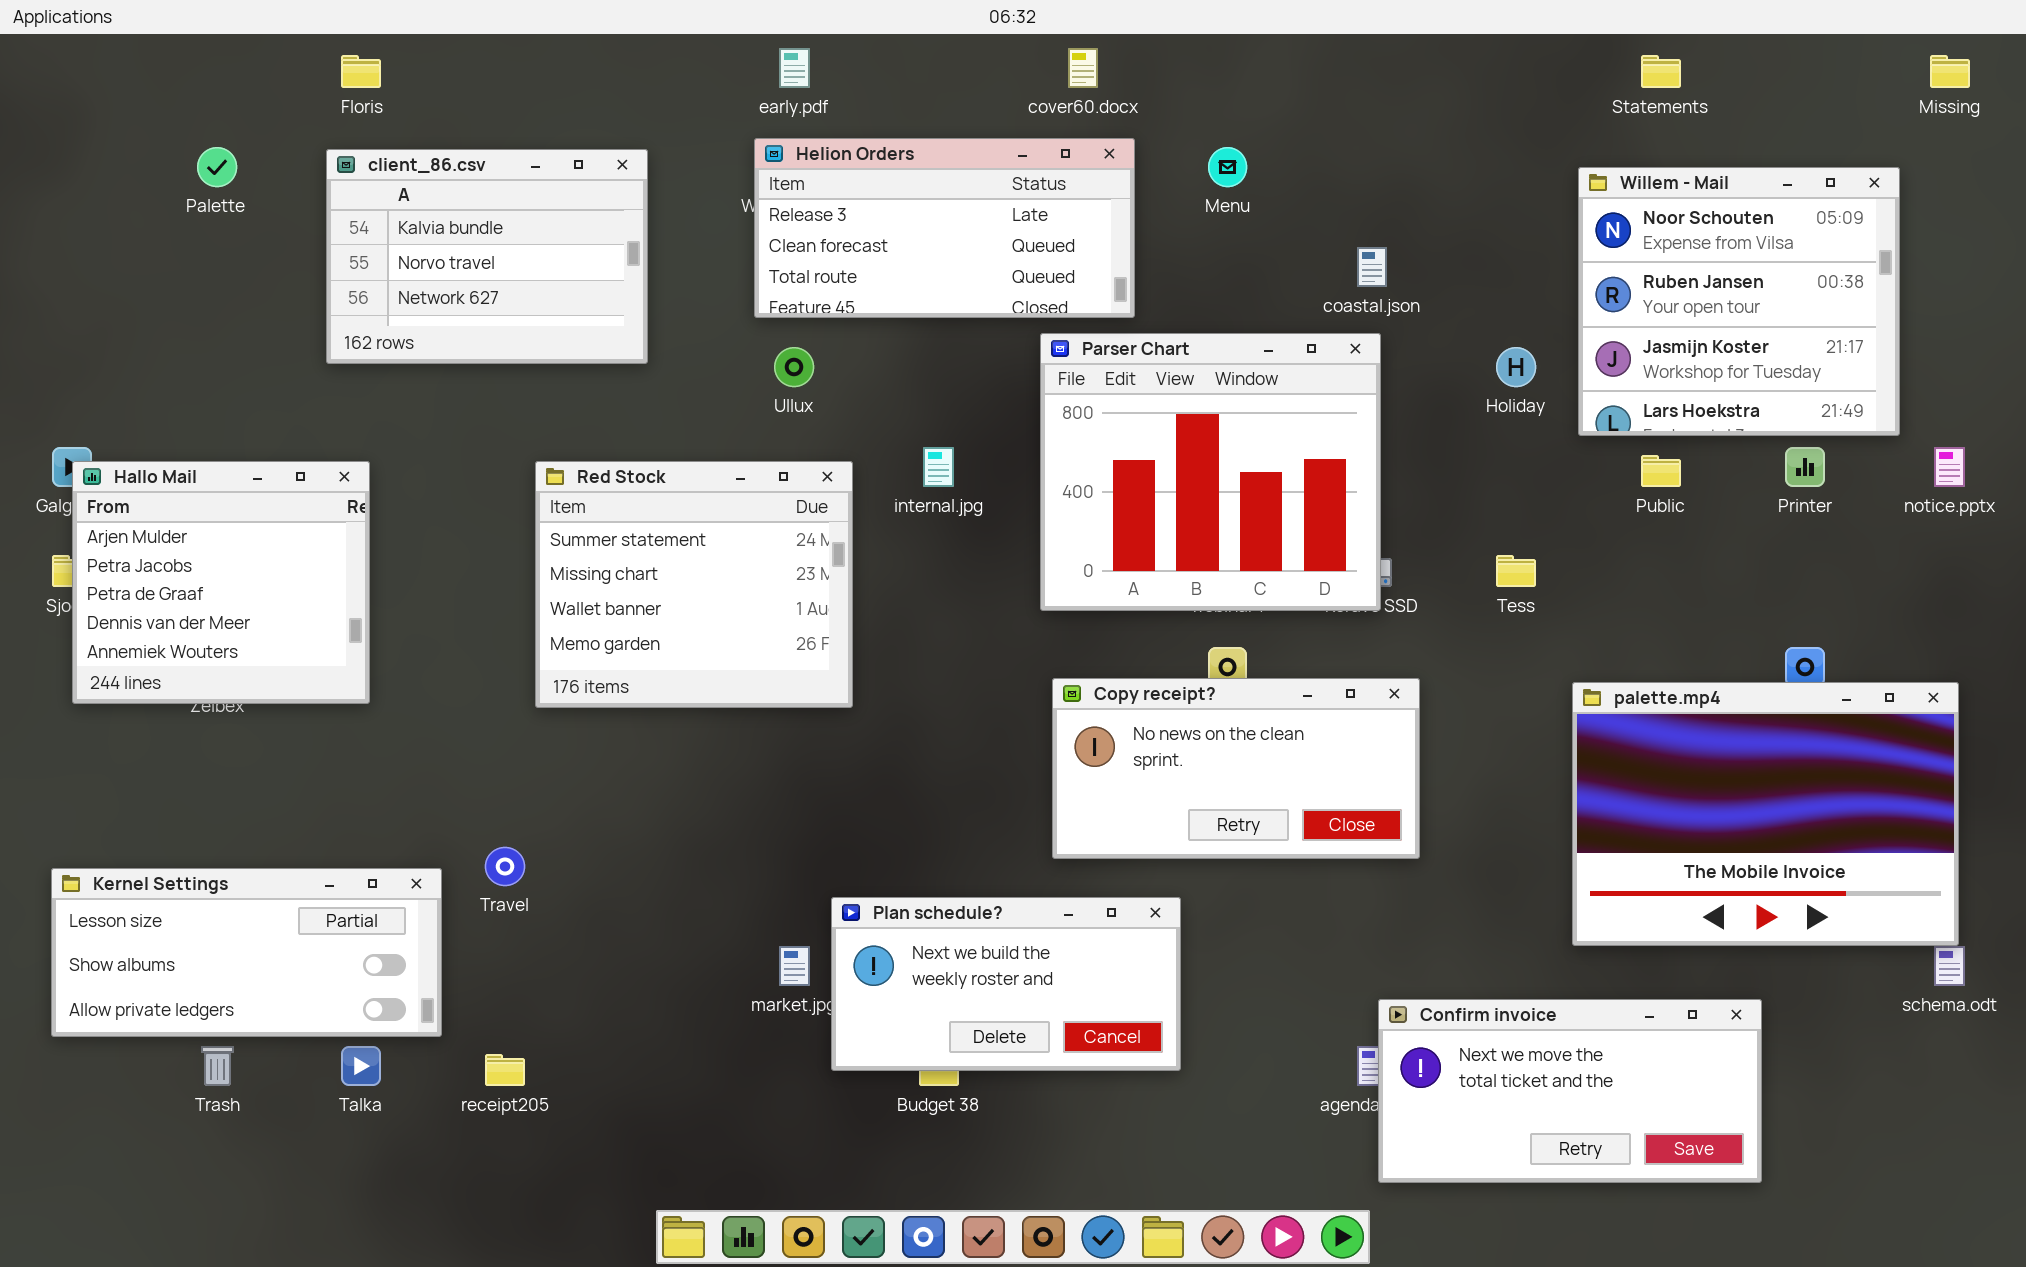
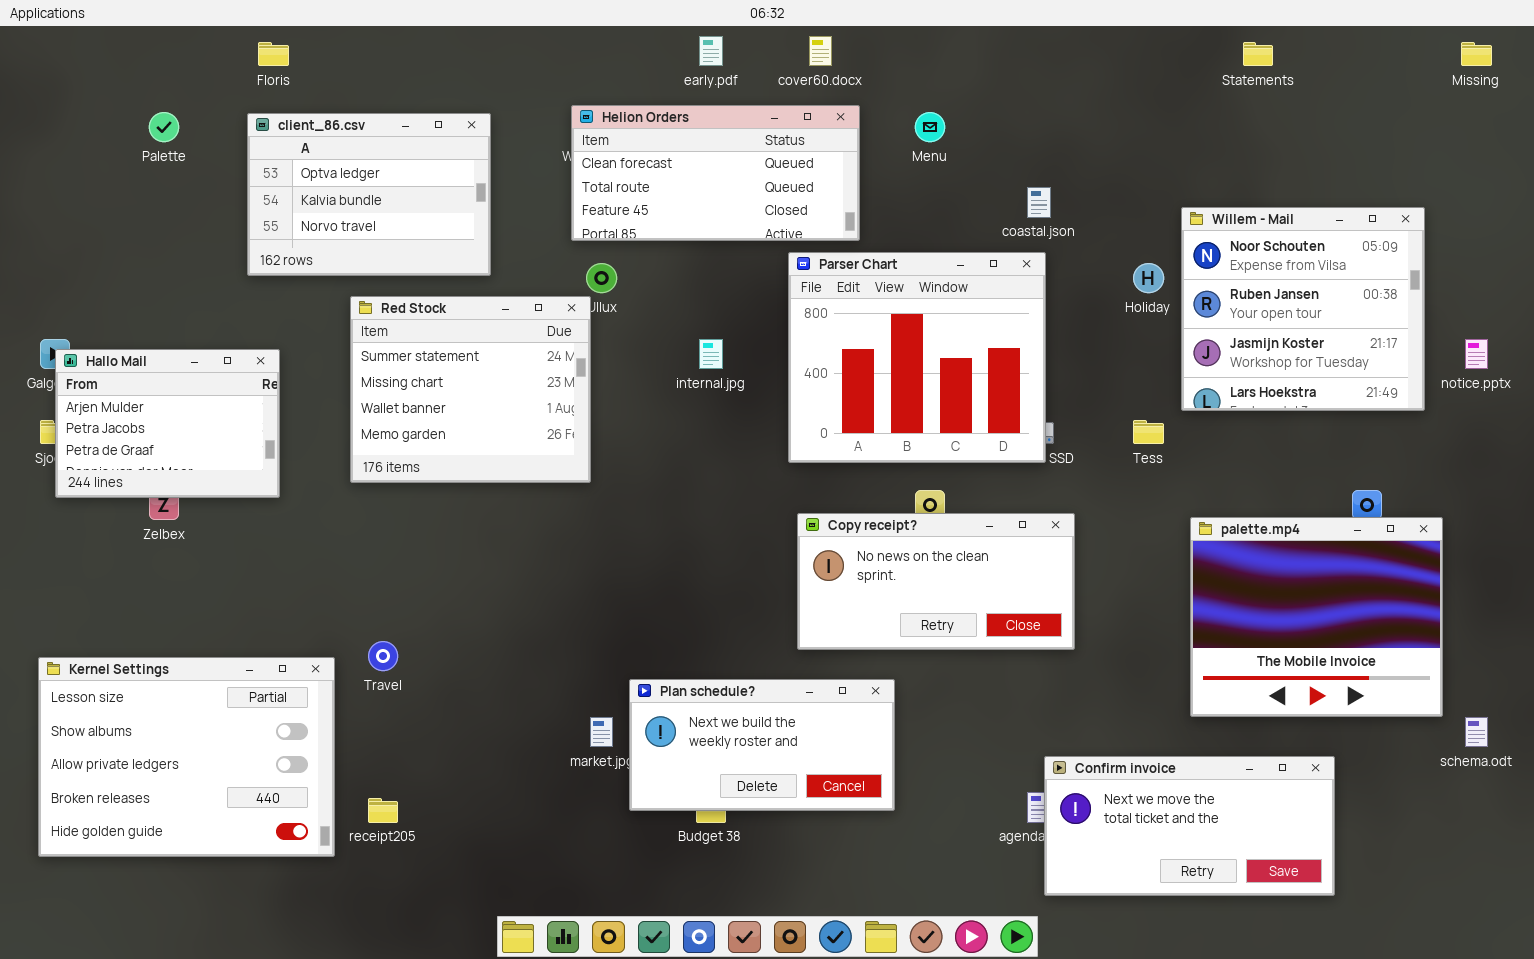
early.pdf: [779,48,810,88] -> [699,36,723,66], moved
Helion Orders: [754,138,1135,318] -> [571,105,860,241], scrolled down 1 row
client_86.csv: [326,149,648,364] -> [247,113,491,276], scrolled up 1 row
Willem - Mail: [1578,167,1900,436] -> [1181,207,1425,411], moved
Hallo Mail: [72,461,370,704] -> [55,349,280,498], resized
Red Stock: [535,461,853,708] -> [350,296,591,483], moved
palette.mp4: [1572,682,1959,946] -> [1190,517,1443,717], resized
Kernel Settings: [51,868,442,1037] -> [38,657,335,857], resized

